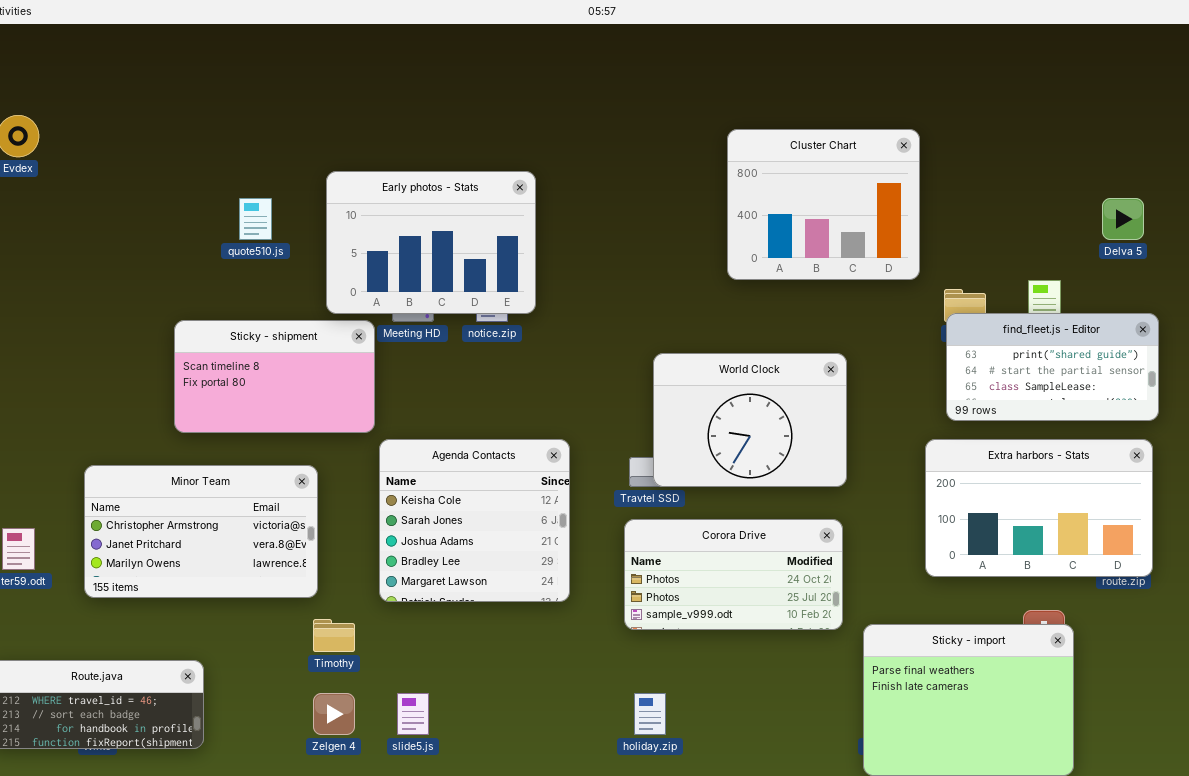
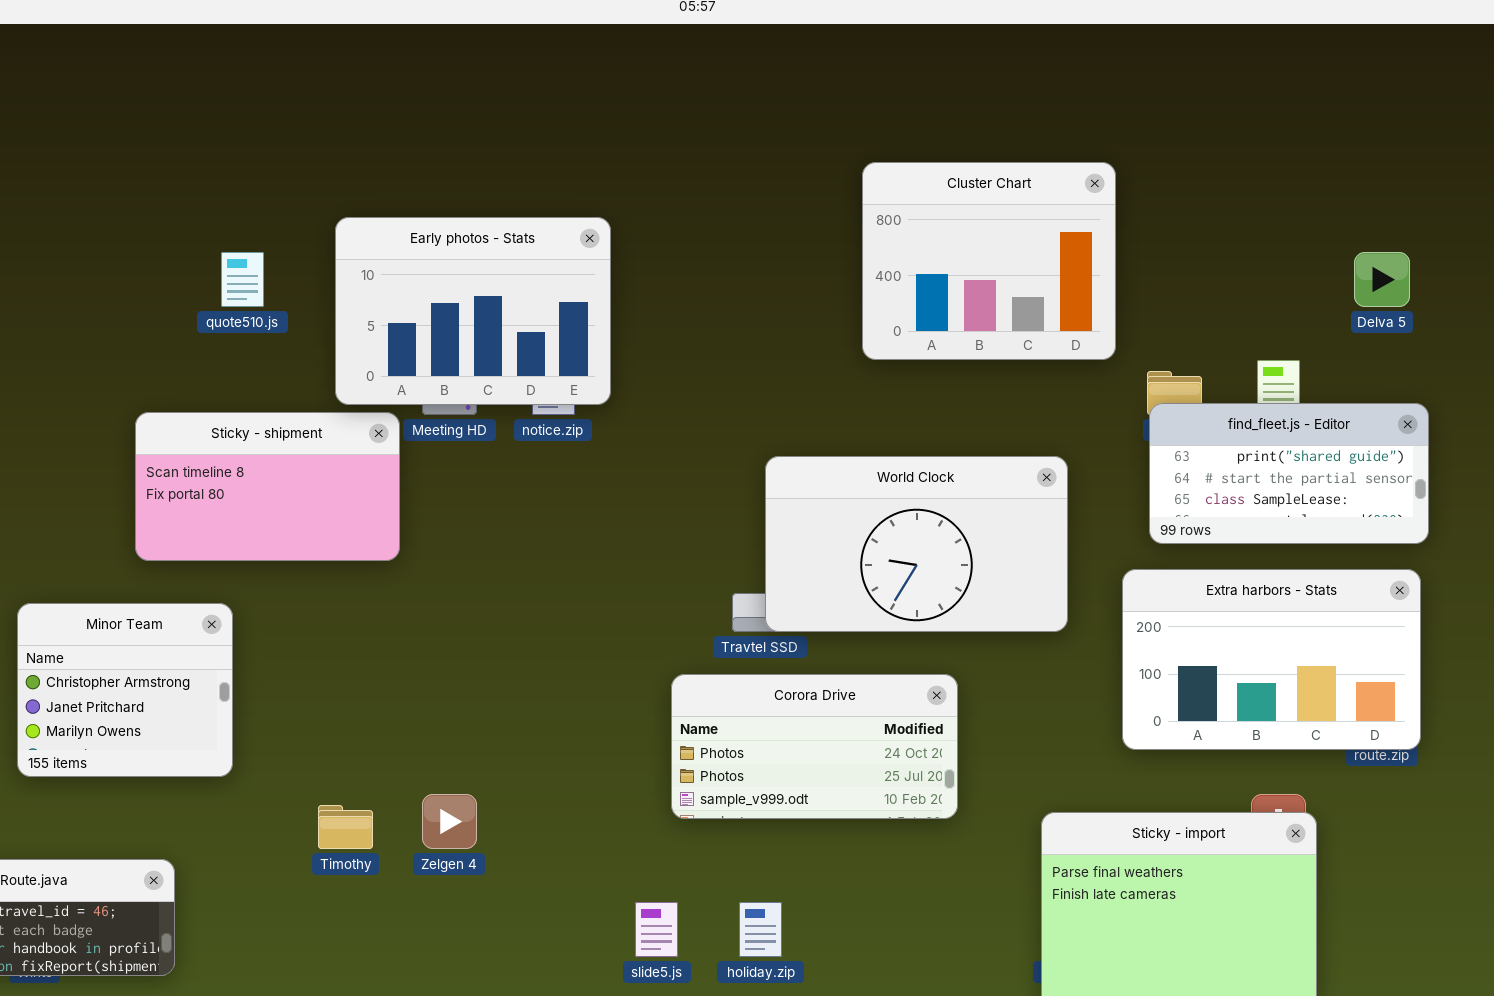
World Clock: [653,353,847,487] -> [765,456,1068,632], resized
Agenda Contacts: [379,439,570,602] -> none, closed
Minor Team: [84,465,318,598] -> [17,603,233,777], resized
Corora Drive: [624,519,843,630] -> [671,674,958,819], moved
Zelgen 4: [313,693,355,735] -> [422,794,477,849], moved
slide5.js: [397,693,429,735] -> [635,902,678,957], moved

